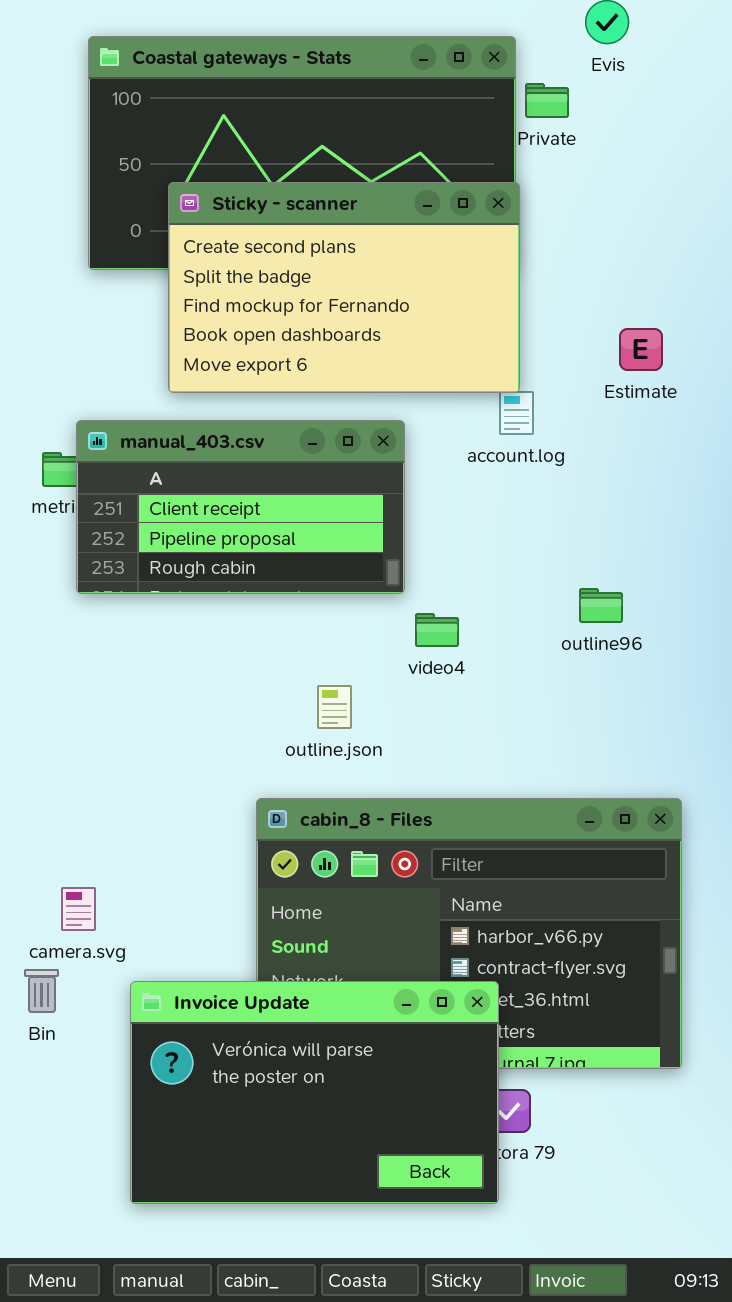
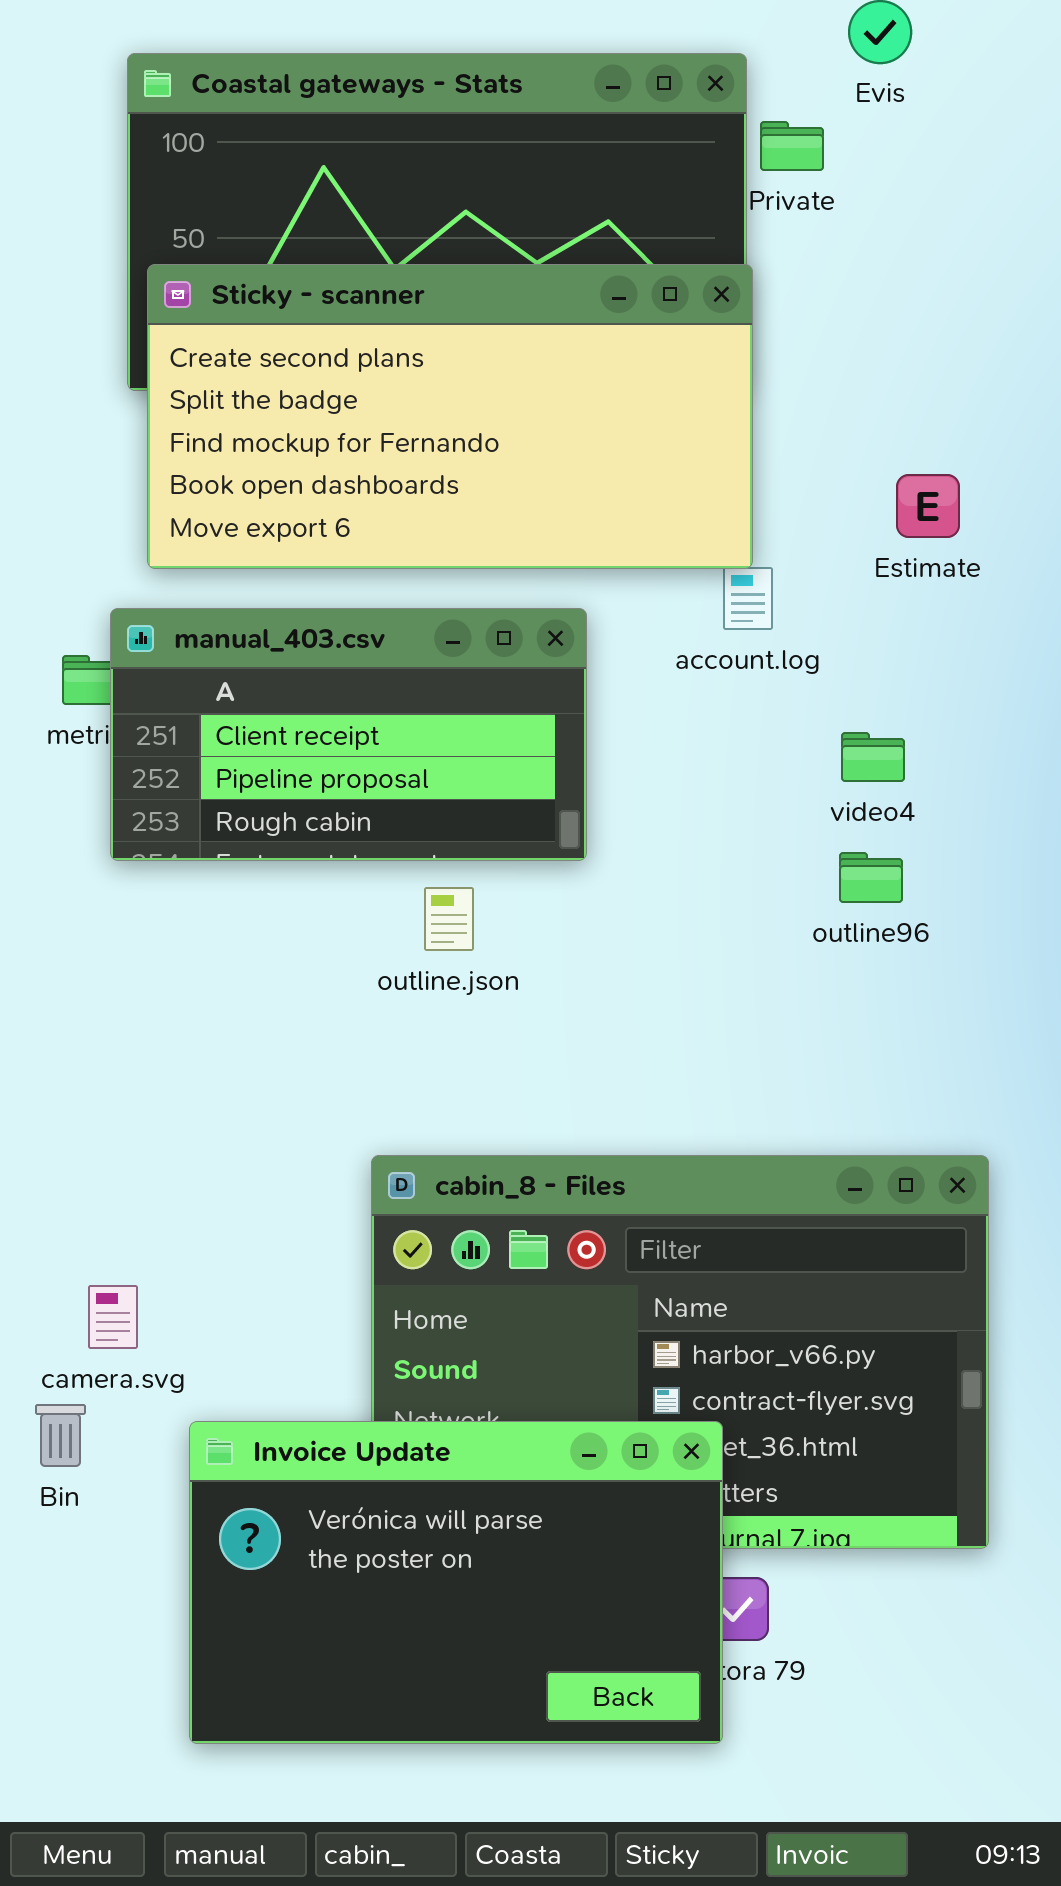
Sticky - scanner: [168,182,520,393] -> [147,264,753,569], resized
video4: [415,613,459,647] -> [841,732,905,782], moved
outline.json: [317,685,352,729] -> [424,887,474,951], moved

